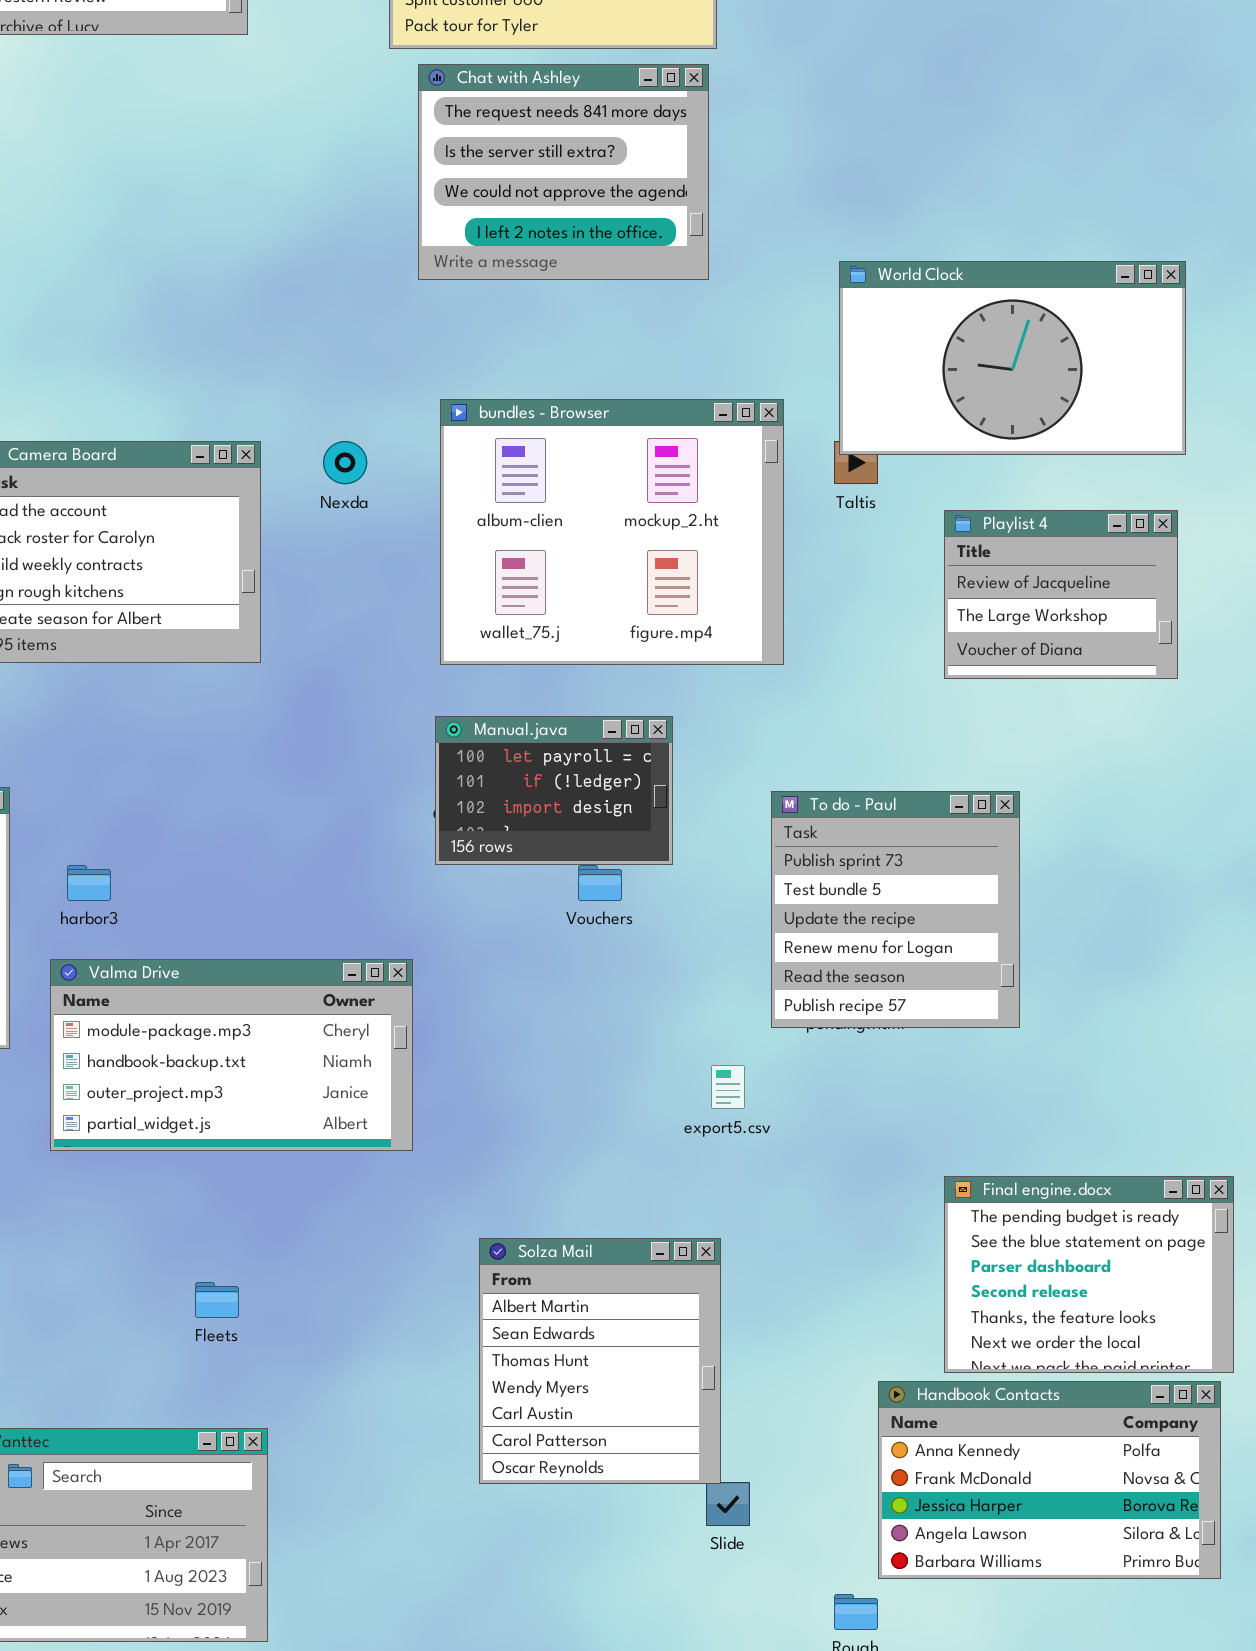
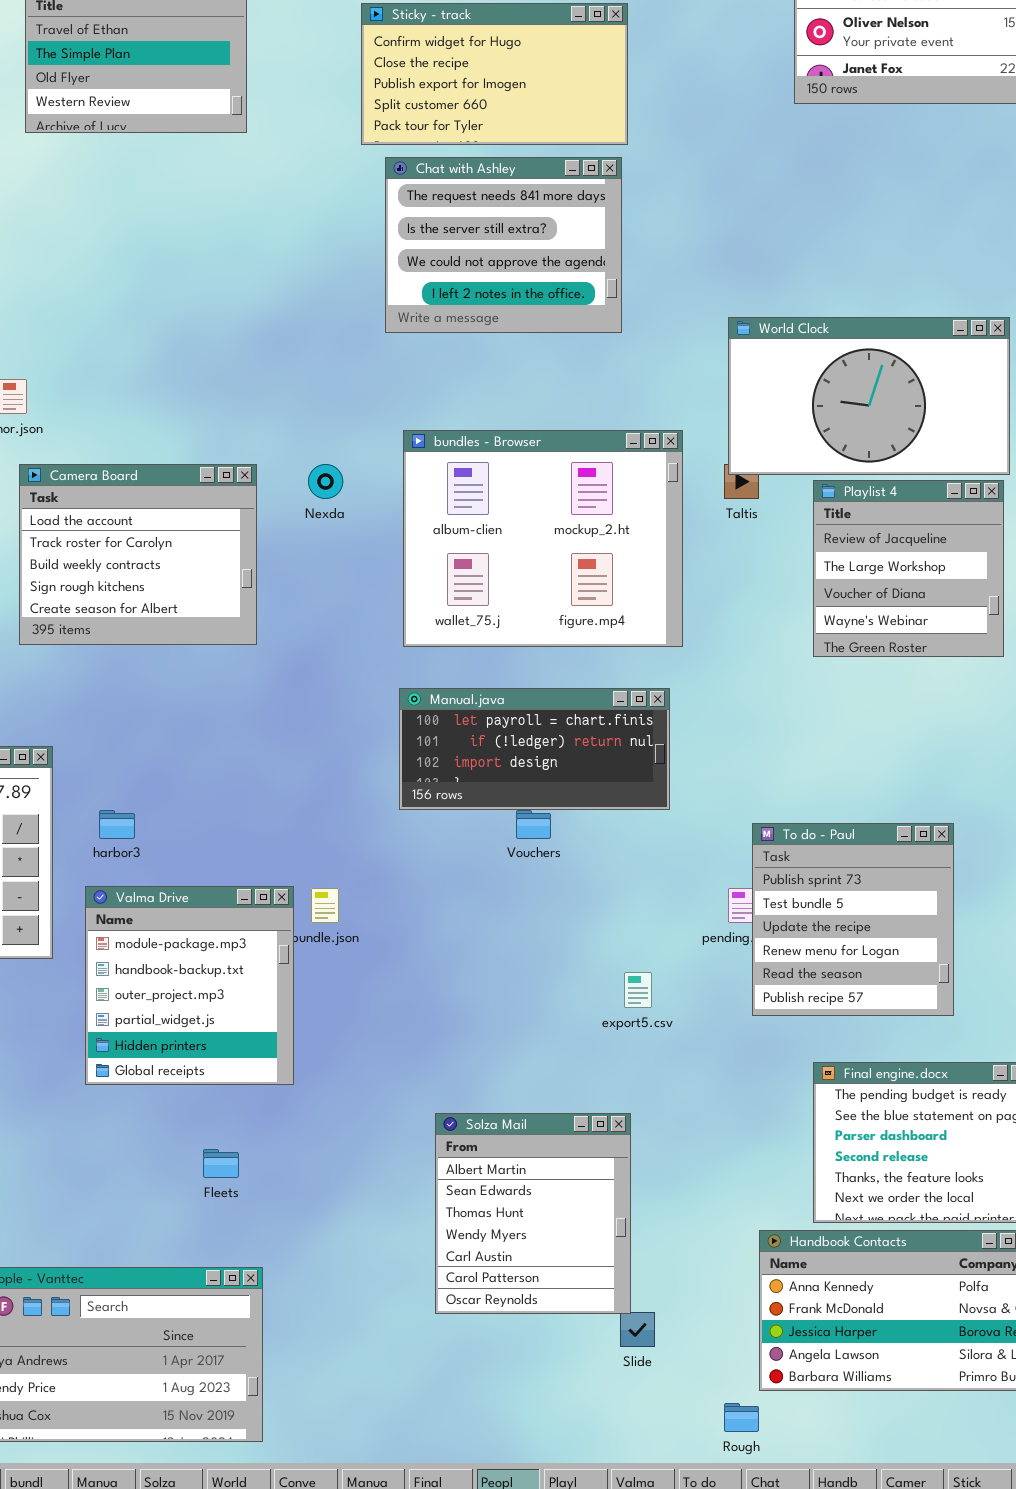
Playlist 4: [944,510,1178,679] -> [813,480,1004,657], resized
Manual.java: [435,716,673,865] -> [399,688,670,810], resized
To do - Paul: [771,791,1020,1028] -> [752,823,954,1016], moved
Valma Drive: [50,959,413,1151] -> [85,886,294,1085], resized

